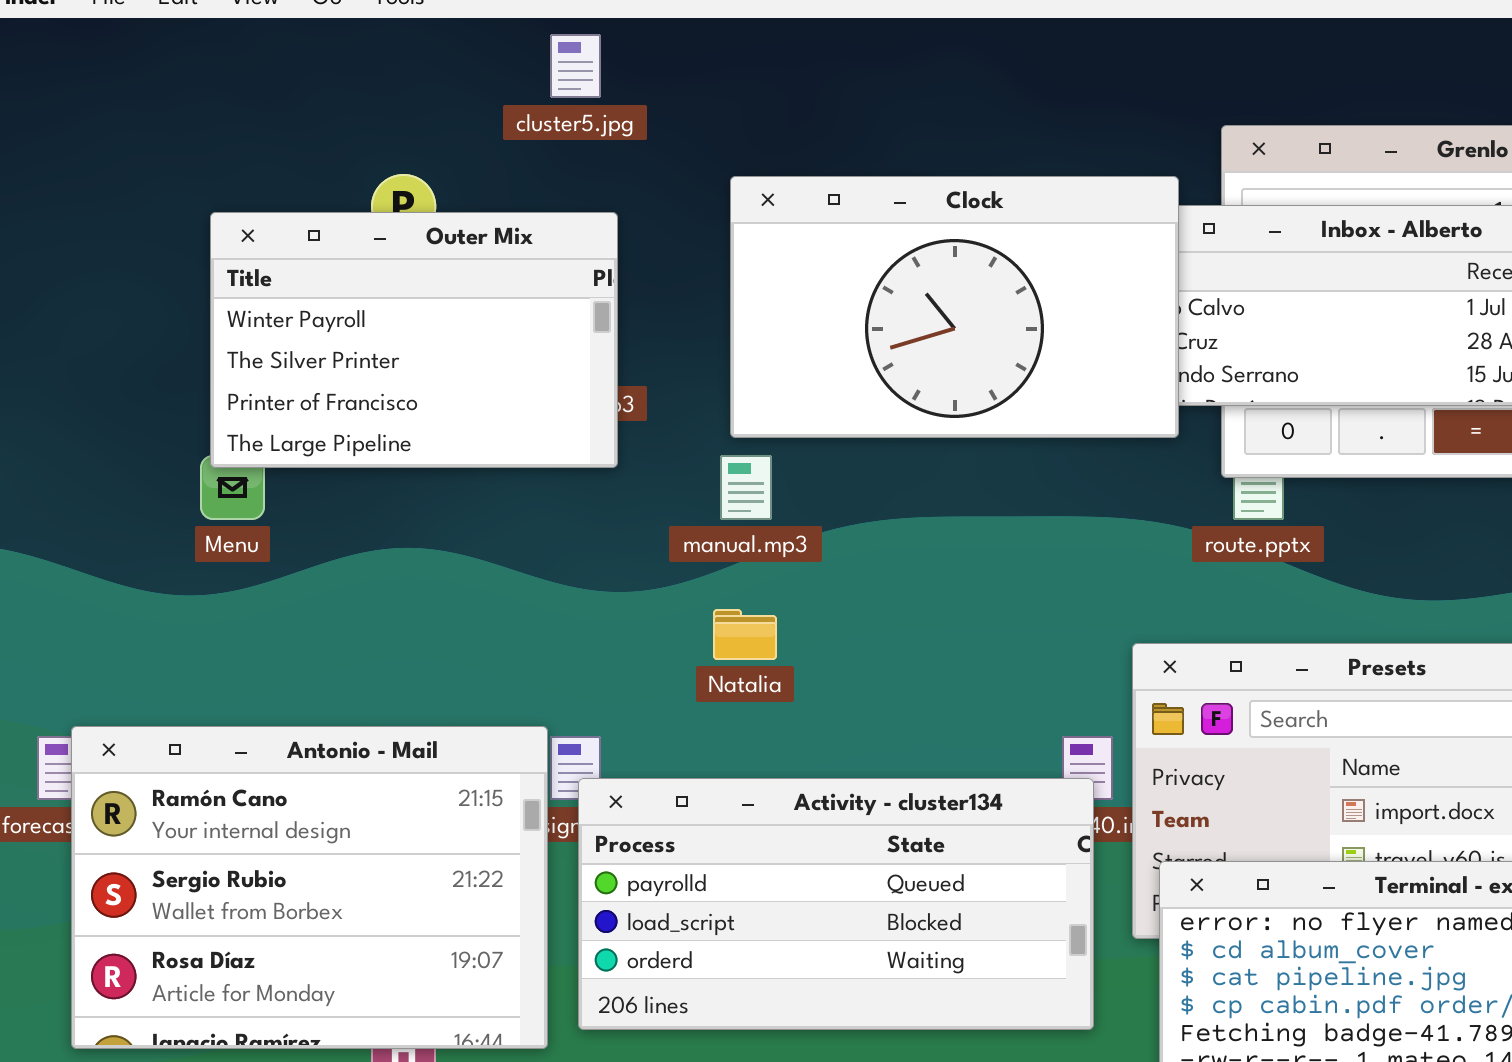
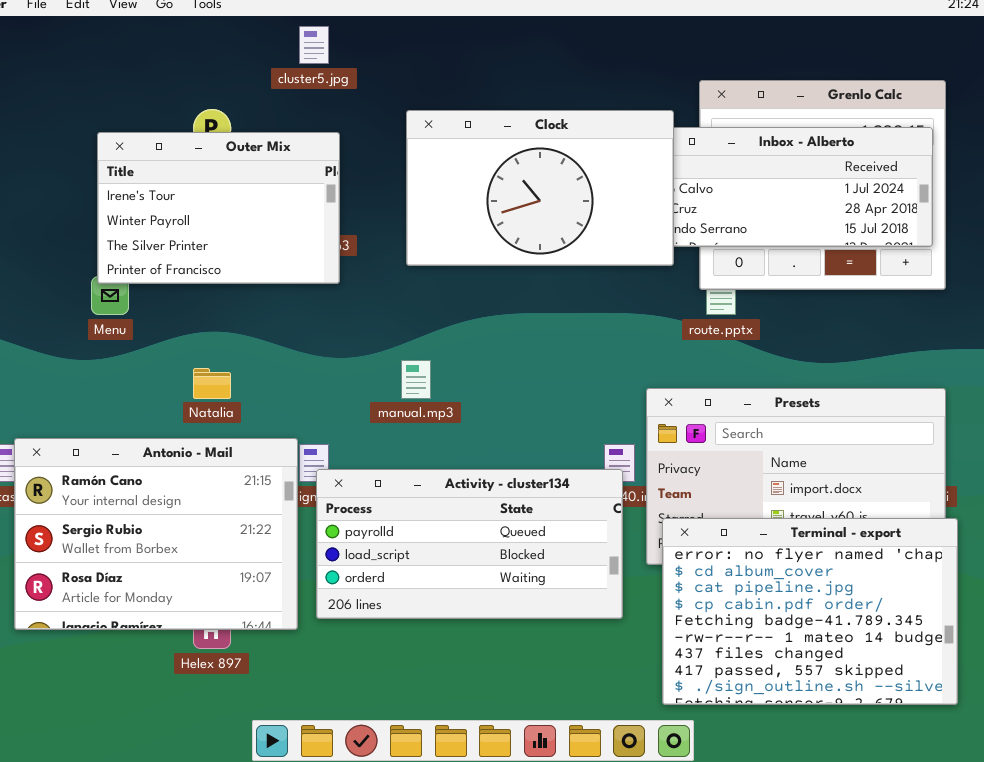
Outer Mix: [210,212,618,468] -> [97,132,340,284], scrolled up 1 row
manual.mp3: [720,455,772,520] -> [401,360,431,399], moved
Natalia: [713,609,777,660] -> [193,368,231,399], moved

